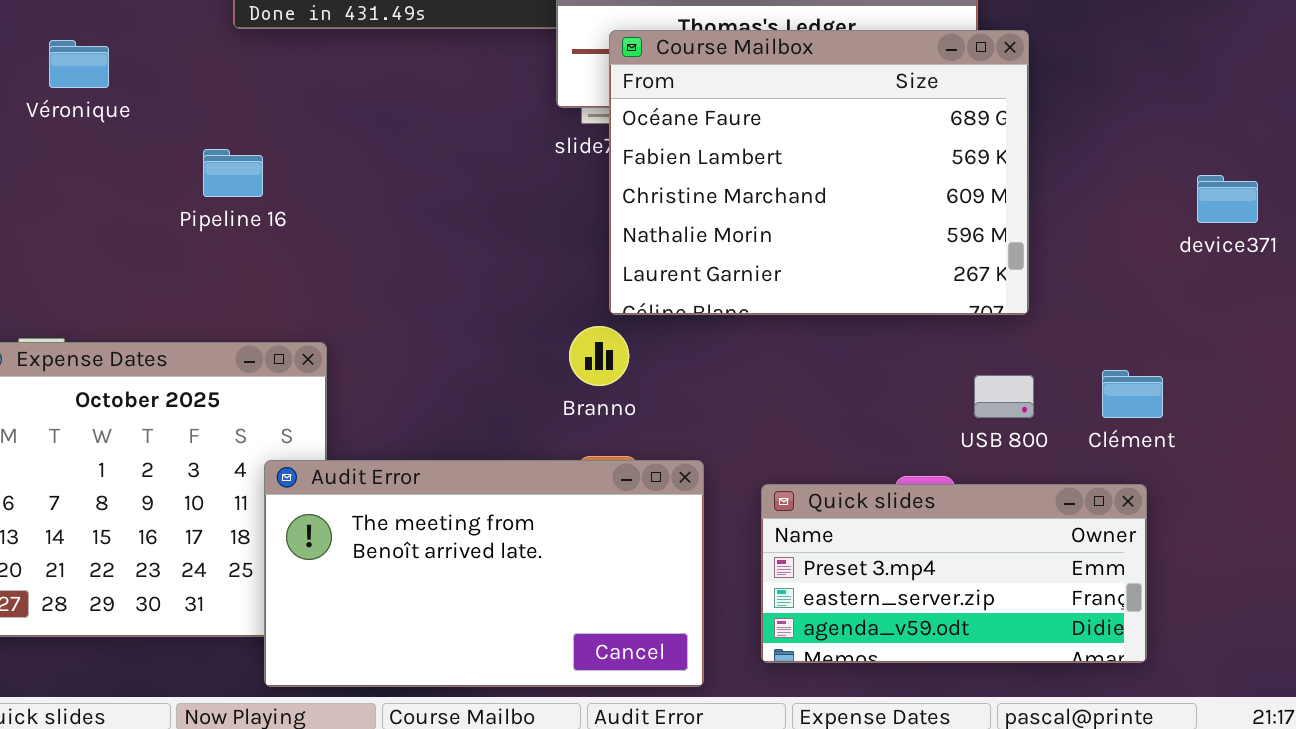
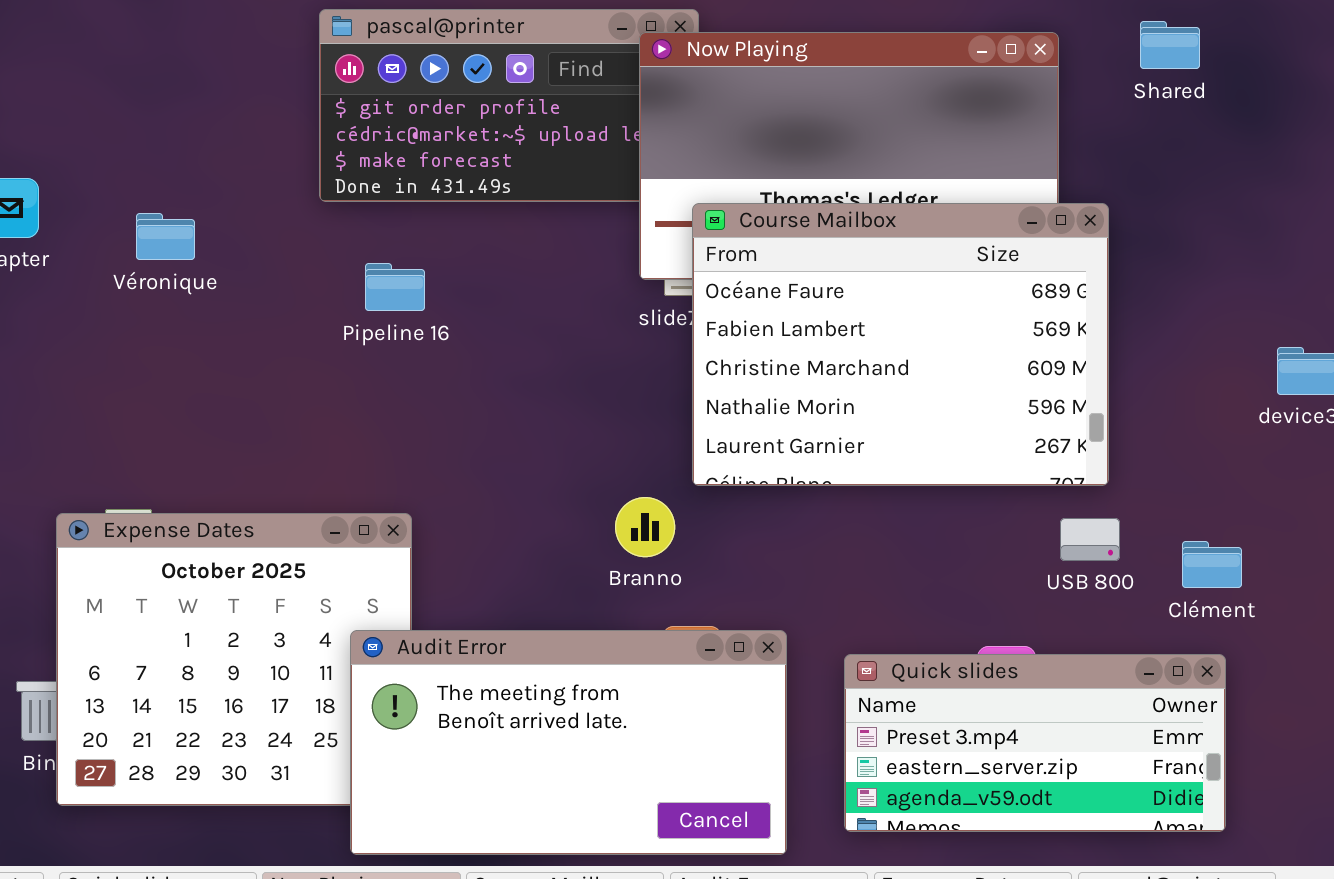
Pipeline 16: [203,149,263,197] -> [365,263,425,311], moved
Branno: [569,326,629,386] -> [615,497,675,557], moved
USB 800: [974,375,1034,418] -> [1060,518,1120,561], moved

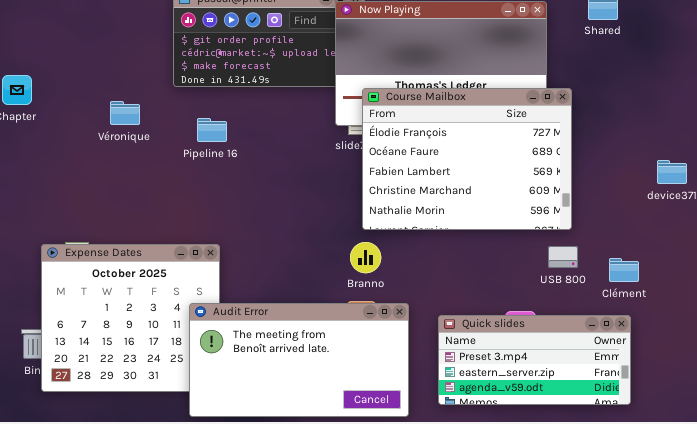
Course Mailbox: [692,203,1109,486] -> [362,88,572,230], scrolled up 1 row
Véronique: [136,213,195,260] -> [110,101,140,125], moved
Branno: [615,497,675,557] -> [350,242,381,273], moved

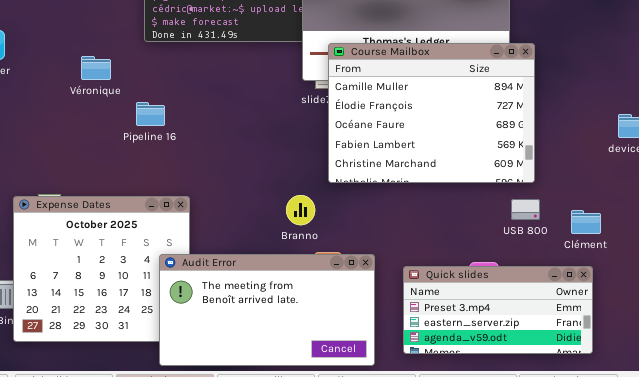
Course Mailbox: [362,88,572,230] -> [328,43,535,183], scrolled up 1 row
Pipeline 16: [197,118,227,142] -> [136,102,165,126], moved
Branno: [350,242,381,273] -> [286,195,315,225], moved

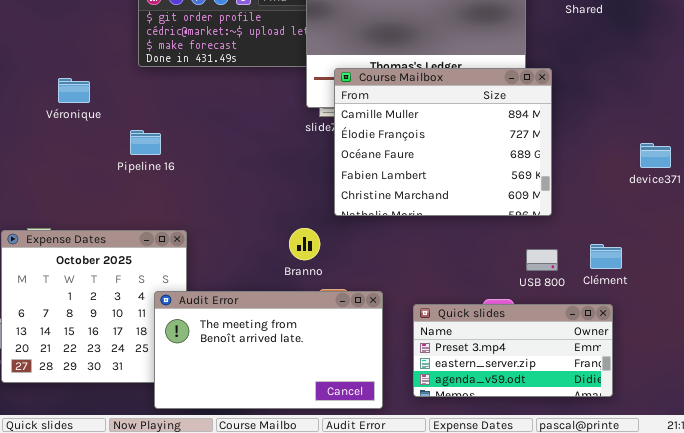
Véronique: [81,56,111,80] -> [58,78,90,103], moved
USB 800: [511,199,540,220] -> [526,249,558,271], moved

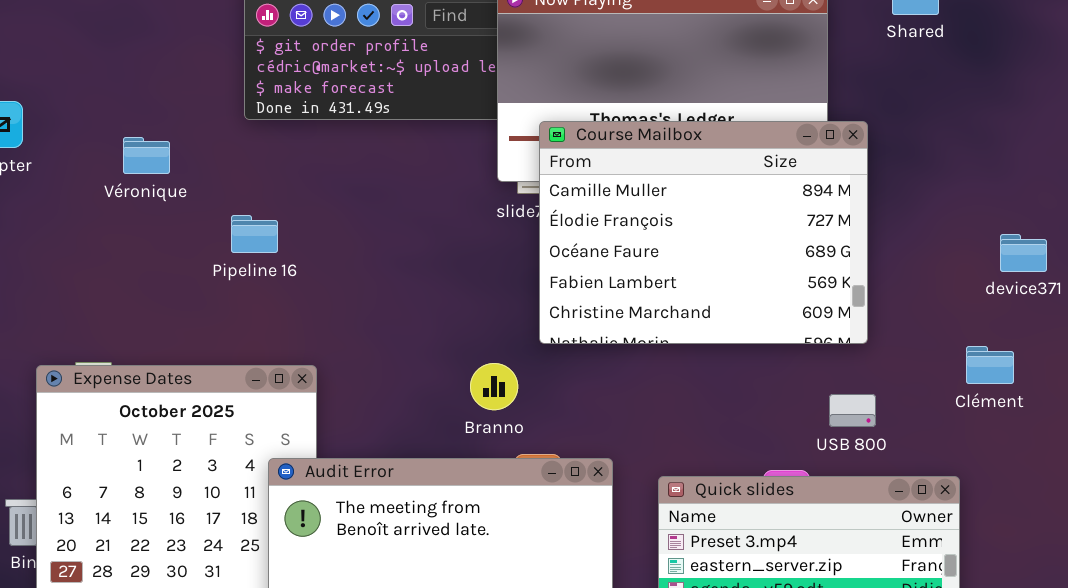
Clément: [590,244,622,269] -> [966,346,1014,384], moved

